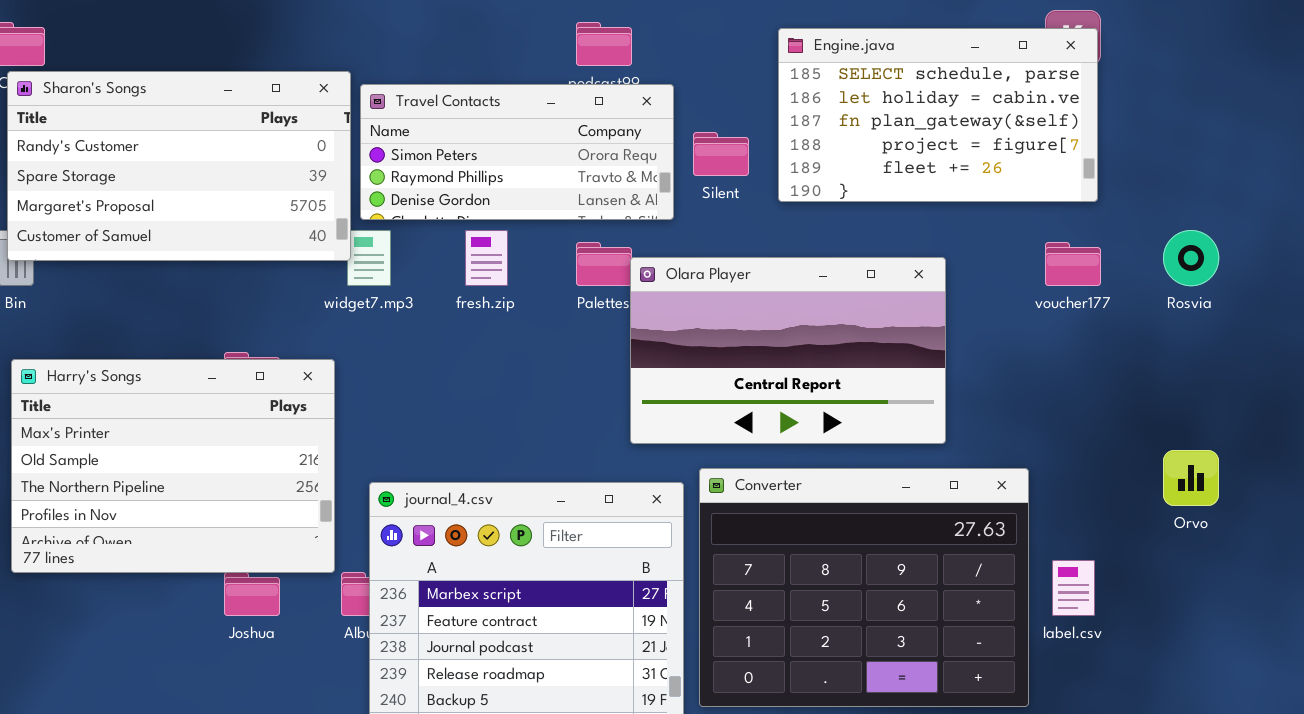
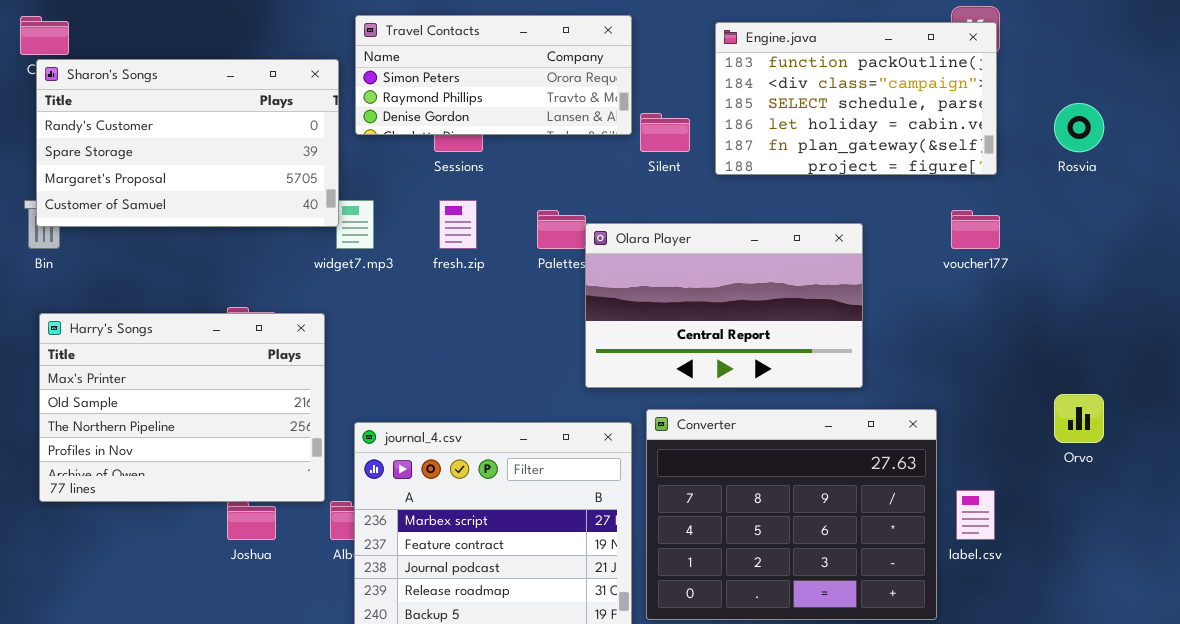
Engine.java: [778,28,1098,202] -> [715,22,997,175], scrolled up 2 rows
Travel Contacts: [360,84,674,220] -> [355,15,632,135], moved
Rosvia: [1163,230,1219,286] -> [1054,103,1104,152], moved

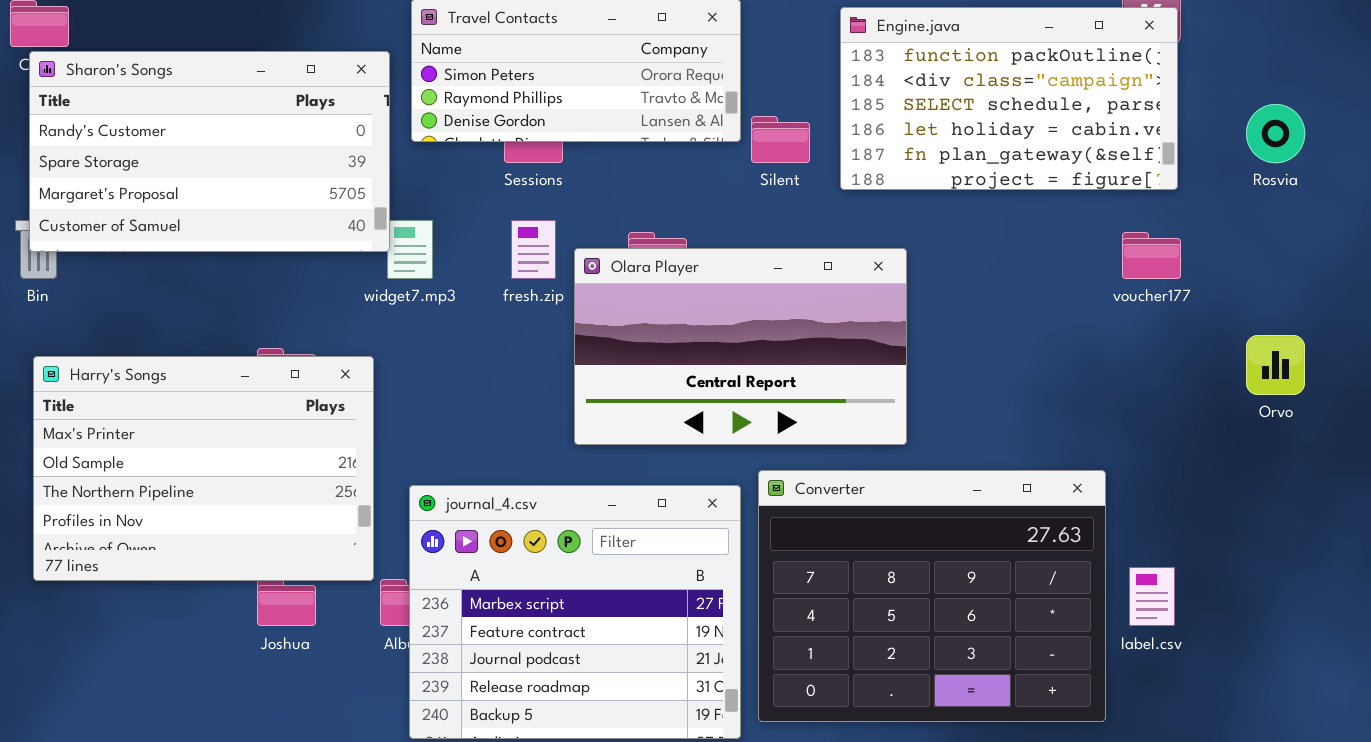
Olara Player: [585,223,863,388] -> [574,248,907,445], moved
Orvo: [1054,394,1104,443] -> [1246,335,1305,395], moved

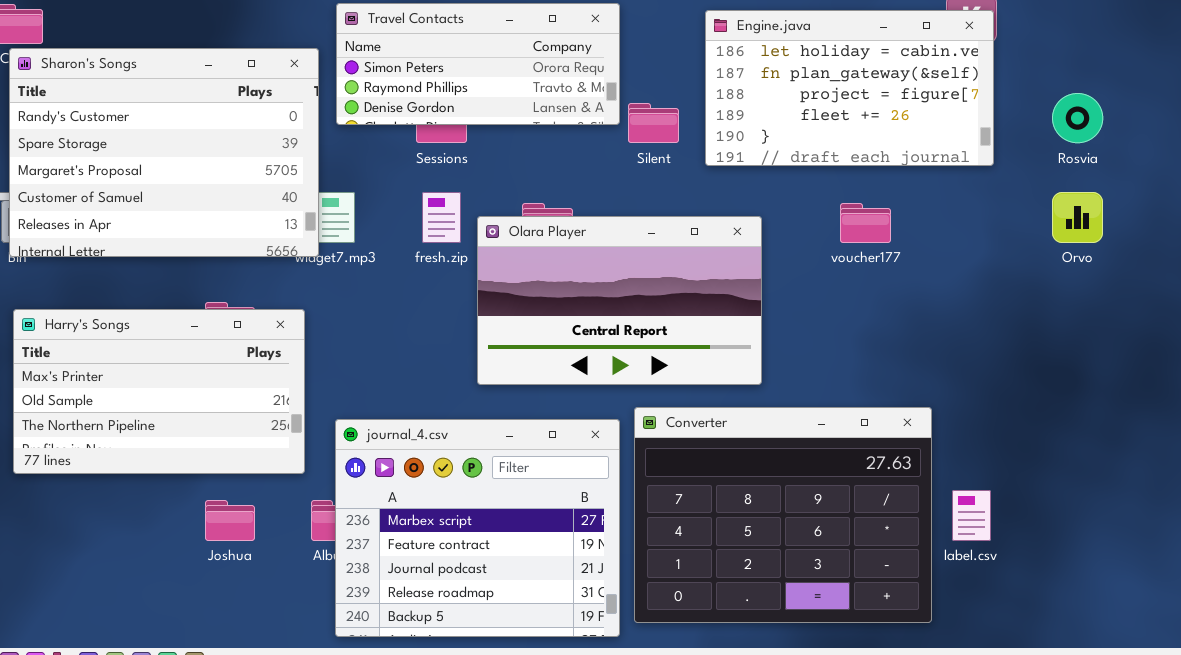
Engine.java: [840,7,1178,190] -> [705,10,994,166], scrolled down 3 rows
Sharon's Songs: [29,51,390,252] -> [9,48,319,257], resized
voucher177: [1122,232,1181,279] -> [840,203,891,243], moved
Orvo: [1246,335,1305,395] -> [1052,192,1103,243], moved
Harry's Songs: [33,356,374,581] -> [13,309,305,474], resized

